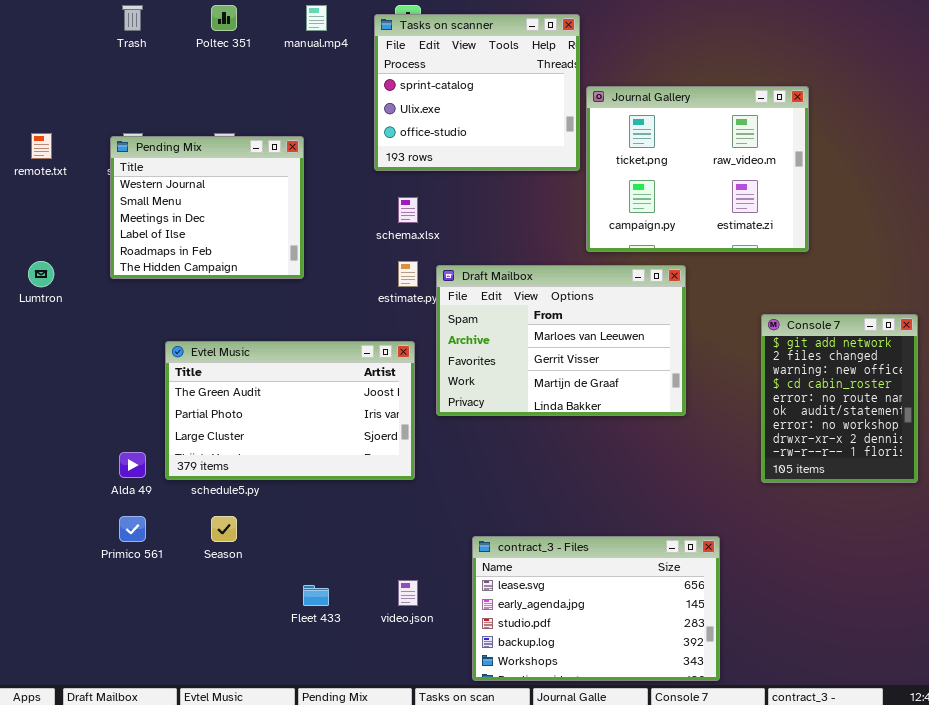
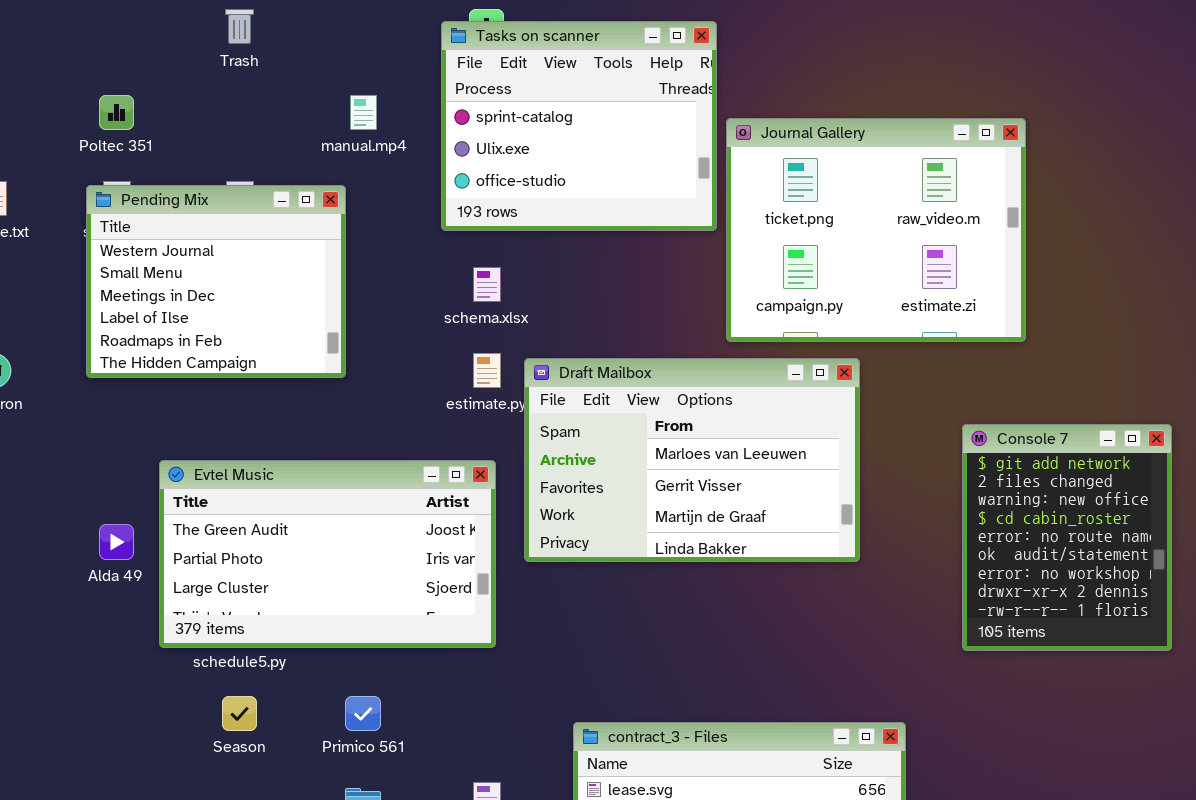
Trash: [122,5,143,31] -> [225,9,254,44], moved
Poltec 351: [211,5,237,31] -> [99,95,134,130], moved
manual.mp4: [306,5,327,31] -> [350,95,377,130], moved
Alda 49: [119,452,146,478] -> [99,524,134,560], moved
Primico 561: [119,516,146,542] -> [345,696,381,731], moved

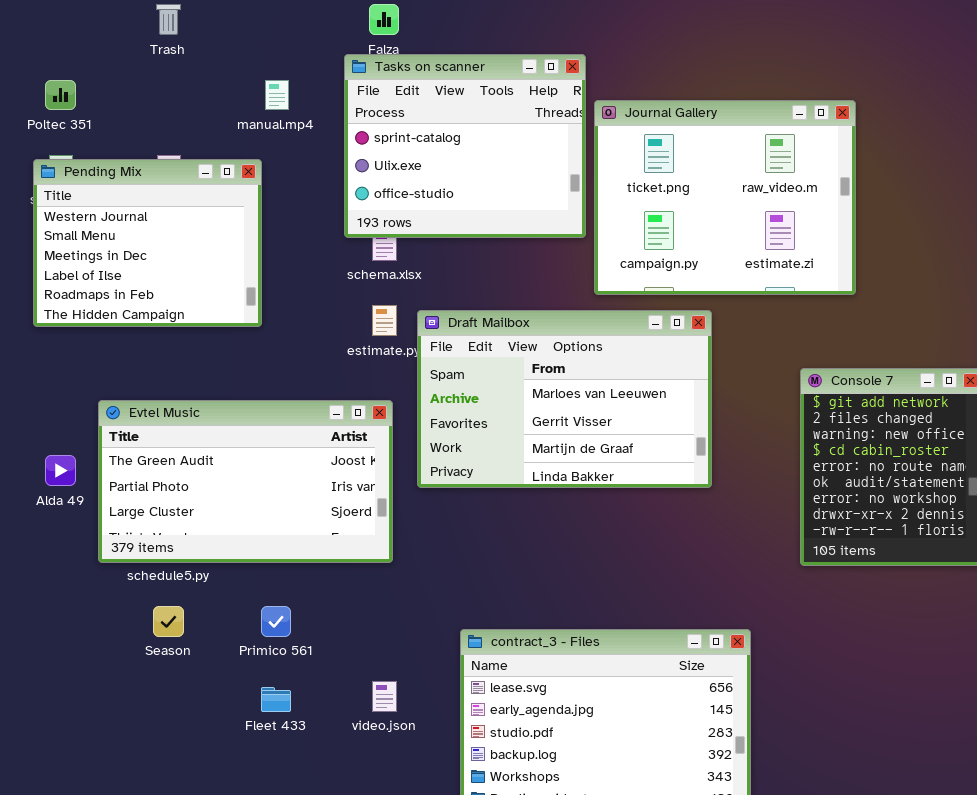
Tasks on scanner: [441,21,717,231] -> [344,54,586,238], moved

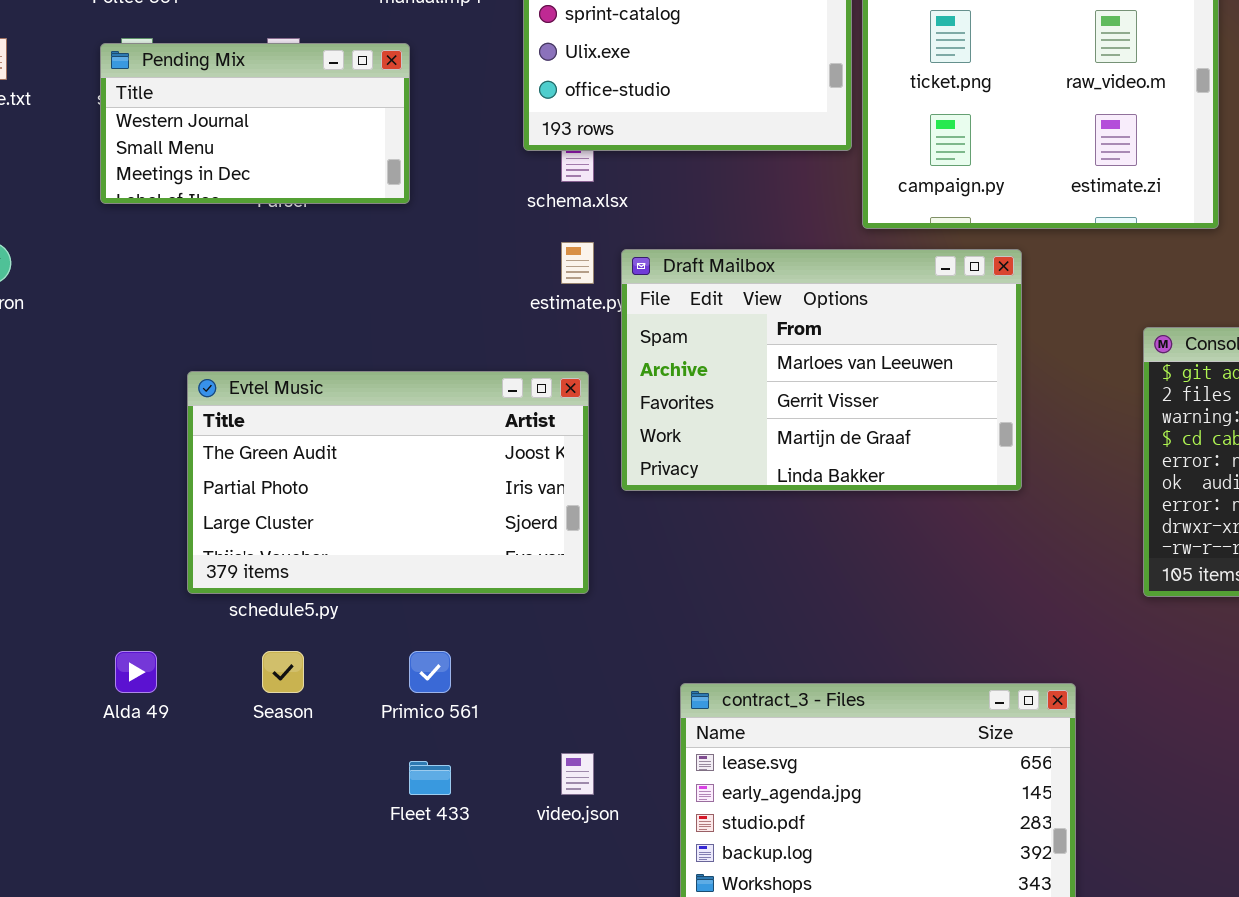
Pending Mix: [33,159,262,327] -> [100,43,410,204], resized
Alda 49: [45,455,76,486] -> [115,651,157,693], moved

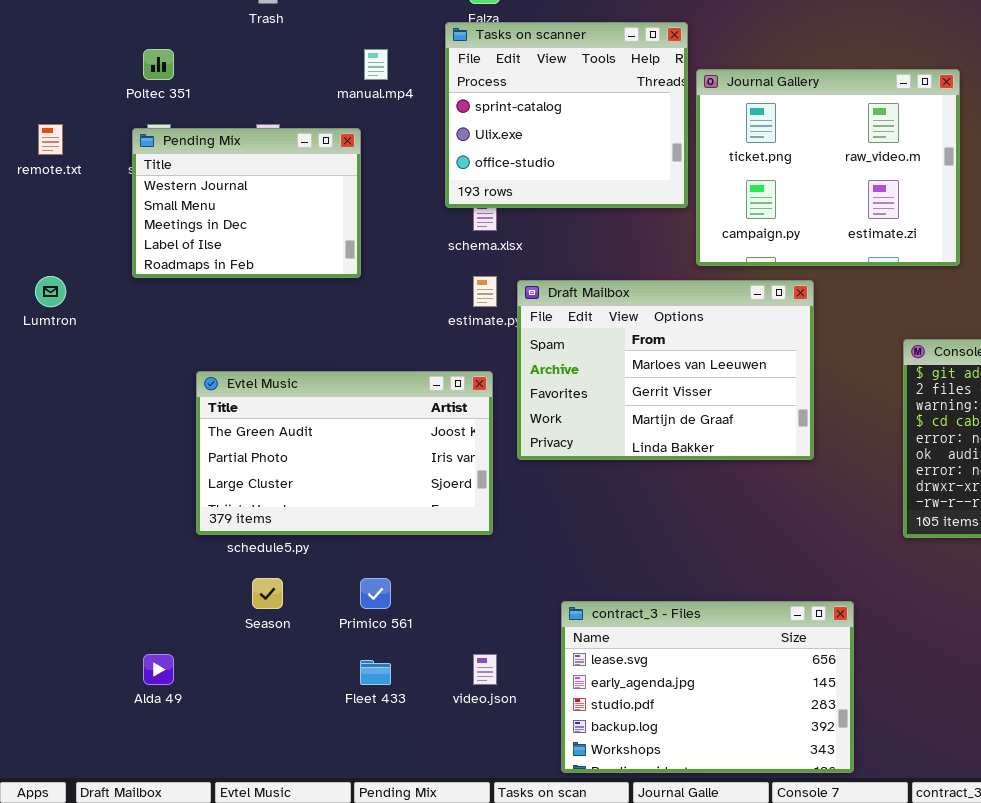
Pending Mix: [100,43,410,204] -> [132,128,361,278], resized
Alda 49: [115,651,157,693] -> [143,654,174,685], moved

